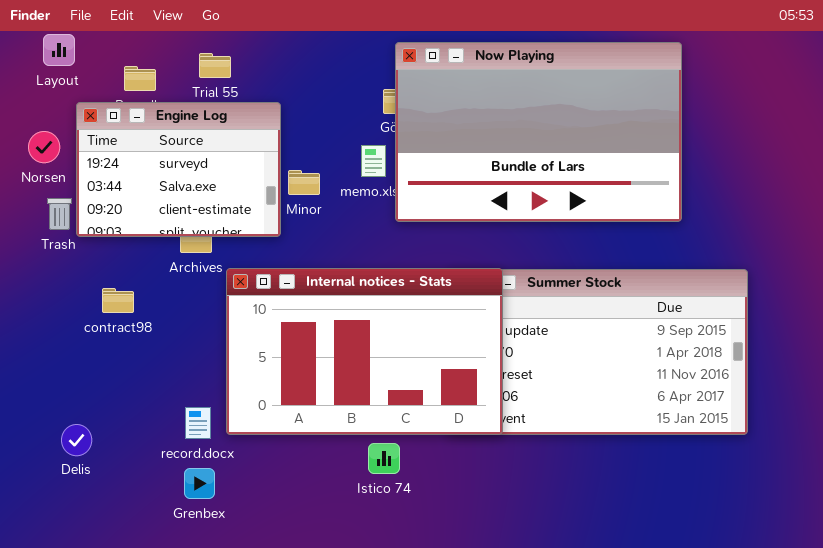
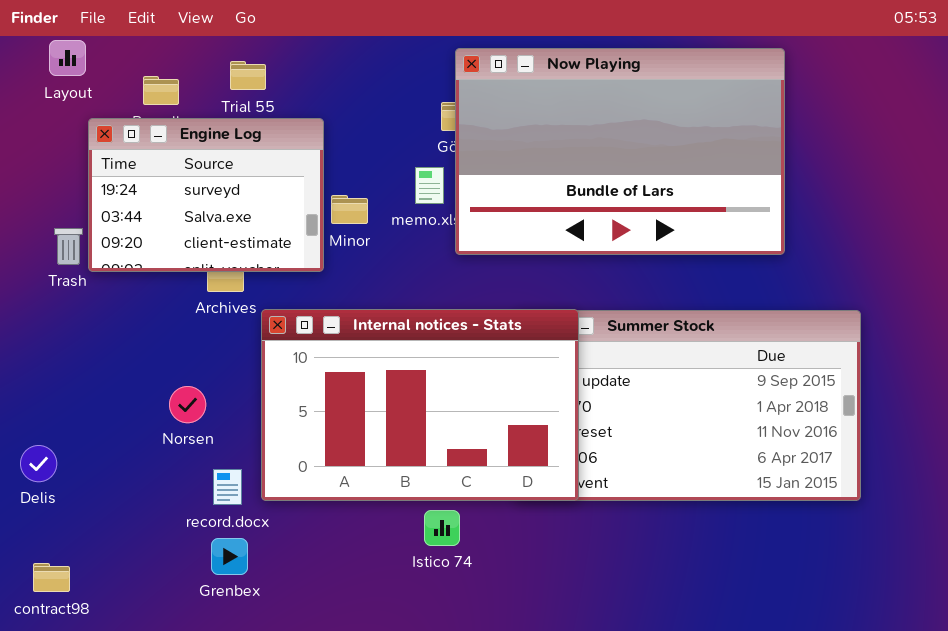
Norsen: [28,131,60,163] -> [169,386,206,423], moved
contract98: [102,288,134,313] -> [33,563,70,592], moved
Delis: [61,424,92,456] -> [20,445,57,482], moved

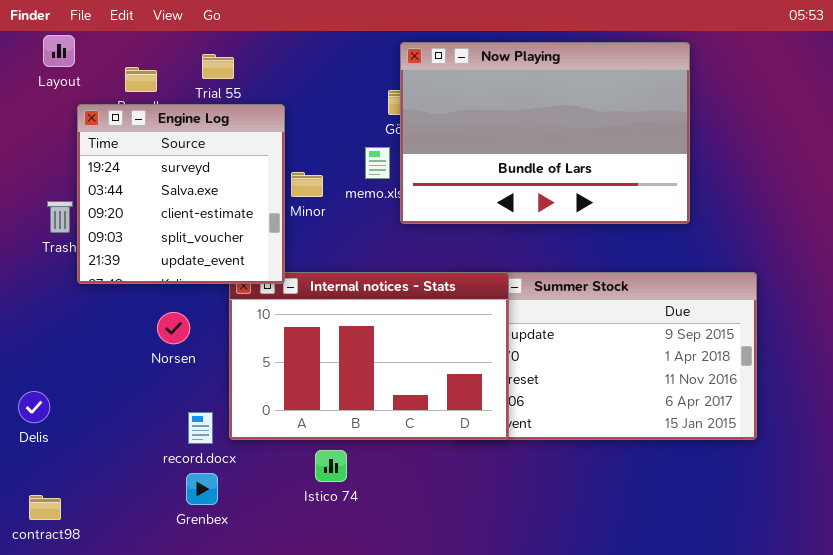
Engine Log: [88,118,324,272] -> [77,104,285,284], resized
Norsen: [169,386,206,423] -> [157,312,190,344], moved
Istico 74: [424,510,460,546] -> [315,450,347,482], moved

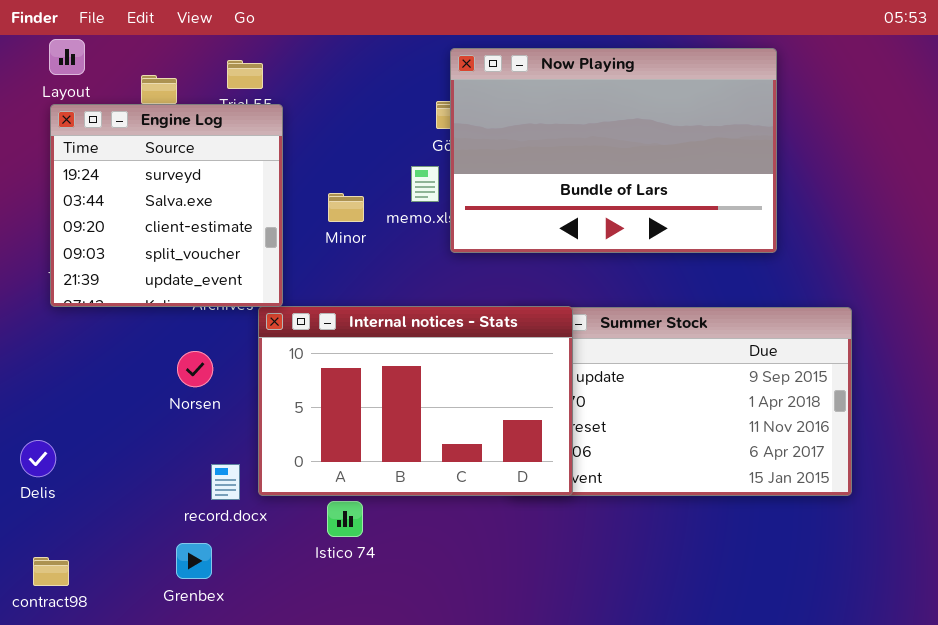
Engine Log: [77,104,285,284] -> [50,104,283,307], moved
Istico 74: [315,450,347,482] -> [327,501,363,537], moved
Grenbex: [186,473,218,505] -> [176,543,212,579], moved

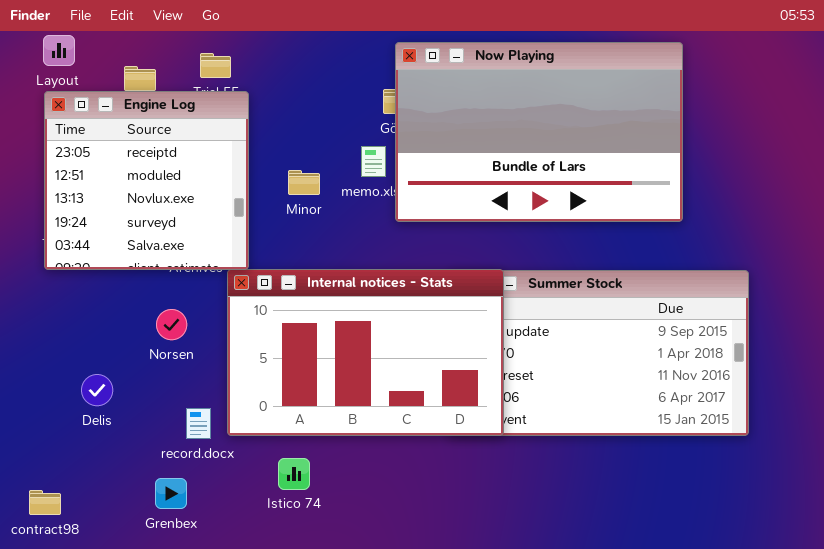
Engine Log: [50,104,283,307] -> [44,91,249,270], scrolled up 3 rows
Delis: [20,440,56,477] -> [81,374,113,406], moved
Istico 74: [327,501,363,537] -> [278,458,310,490], moved

